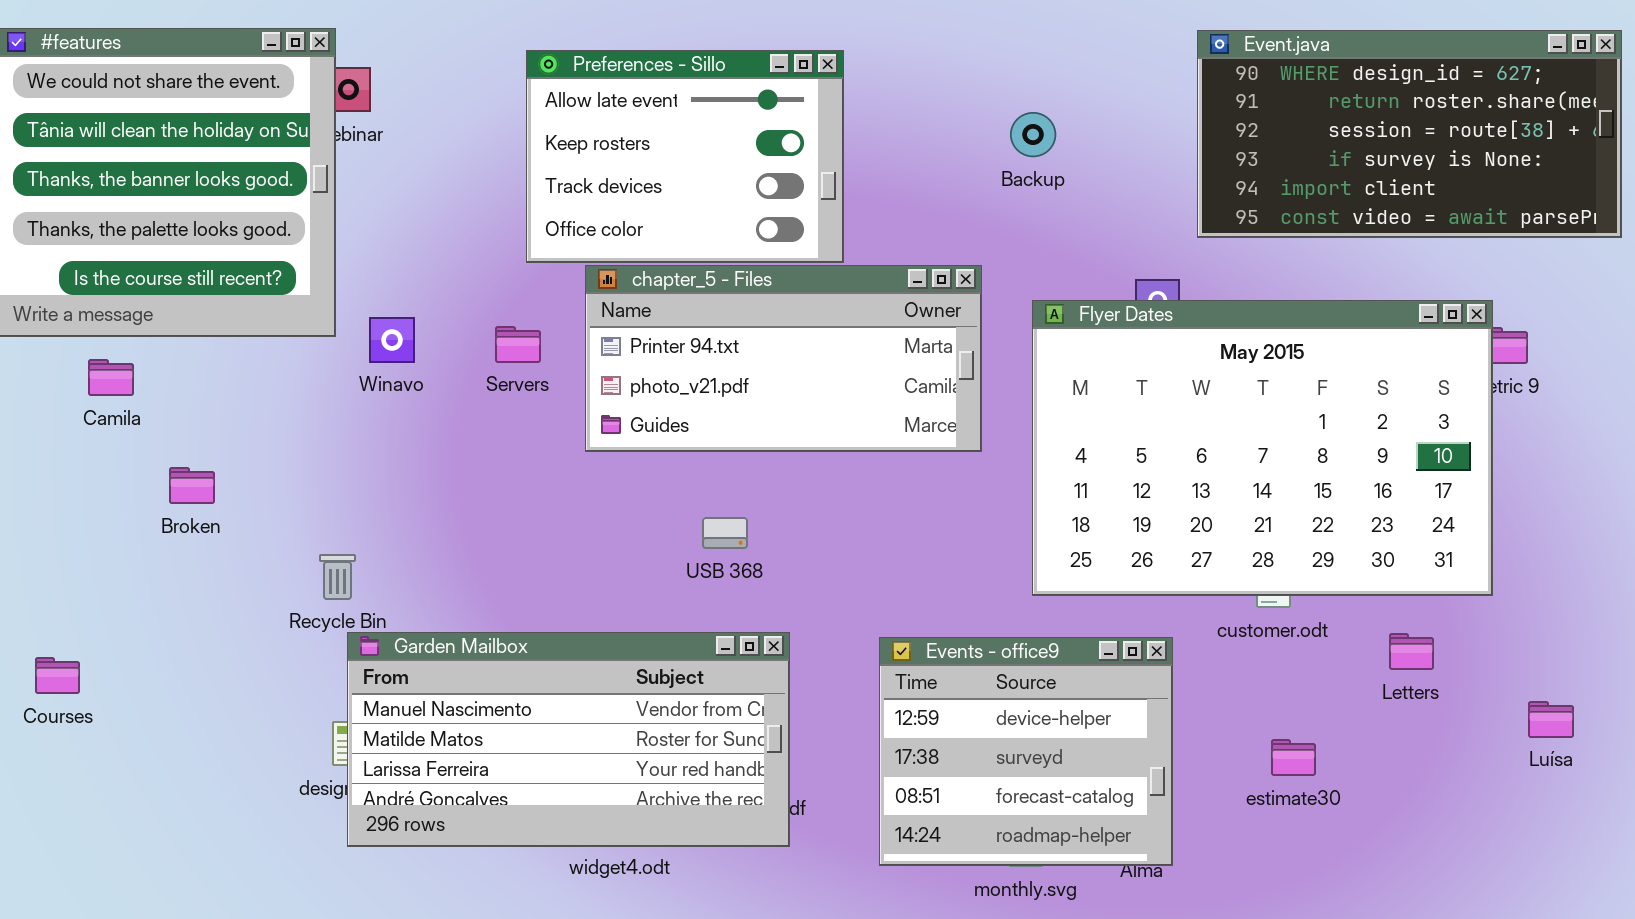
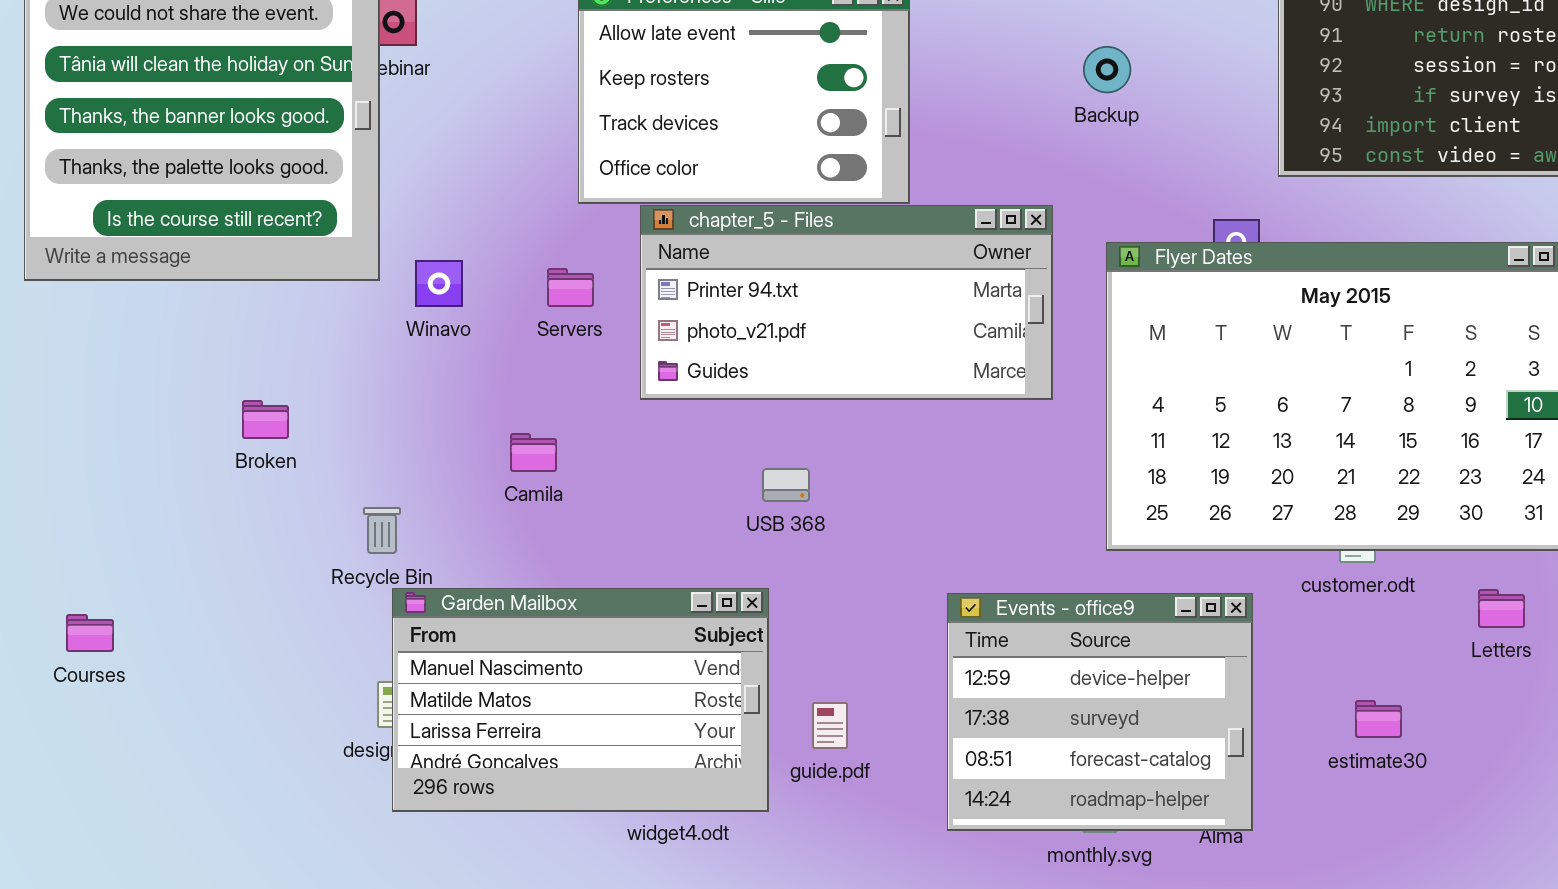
Camila: [88,359,134,396] -> [510,433,557,472], moved
Broken: [169,467,215,504] -> [242,400,289,439], moved
Garden Mailbox: [347,632,790,847] -> [392,588,769,812], resized

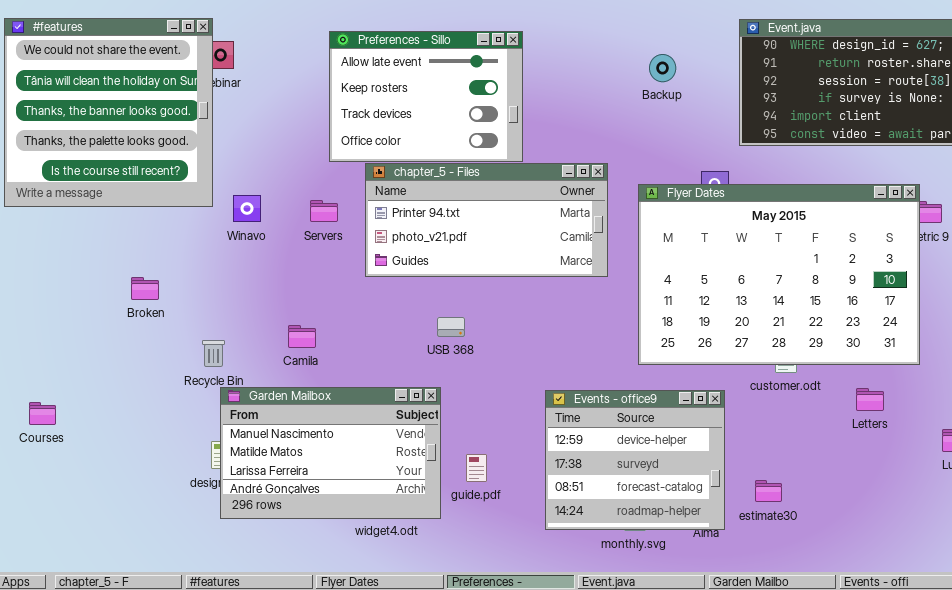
Backup: [1083,46,1131,93] -> [649,54,676,82], moved
Camila: [510,433,557,472] -> [288,325,316,348], moved
estimate30: [1355,700,1402,738] -> [755,480,782,502], moved

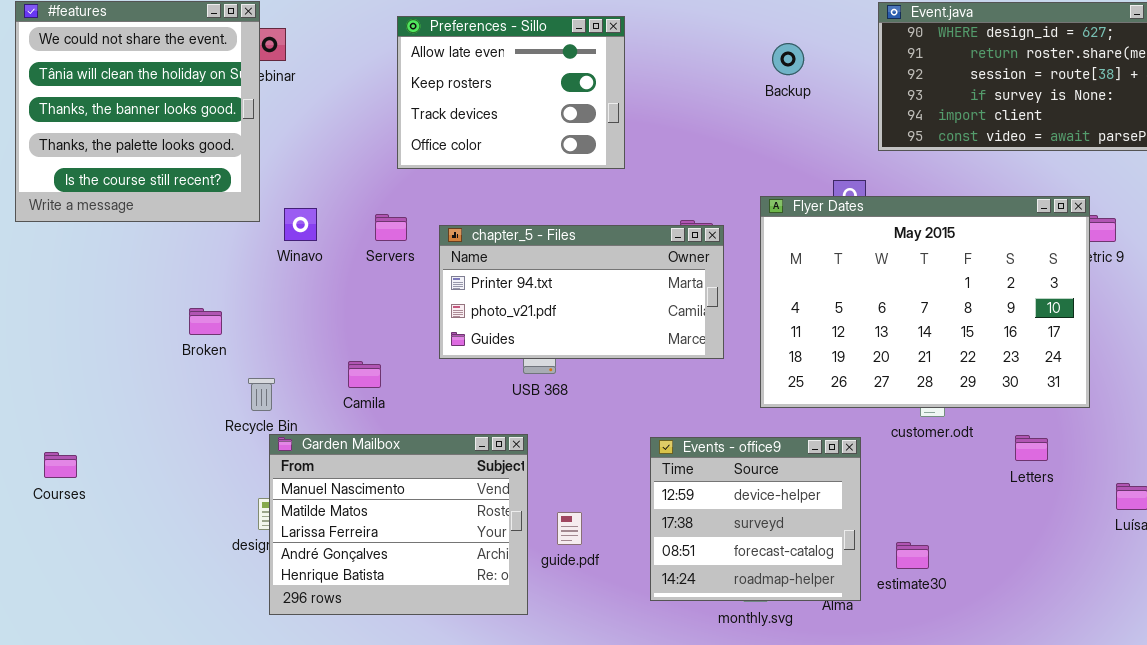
chapter_5 - Files: [365,163,608,277] -> [439,225,724,359], moved
Broken: [131,277,159,300] -> [189,308,222,335], moved
Garden Mailbox: [220,387,441,519] -> [269,434,528,615], resized

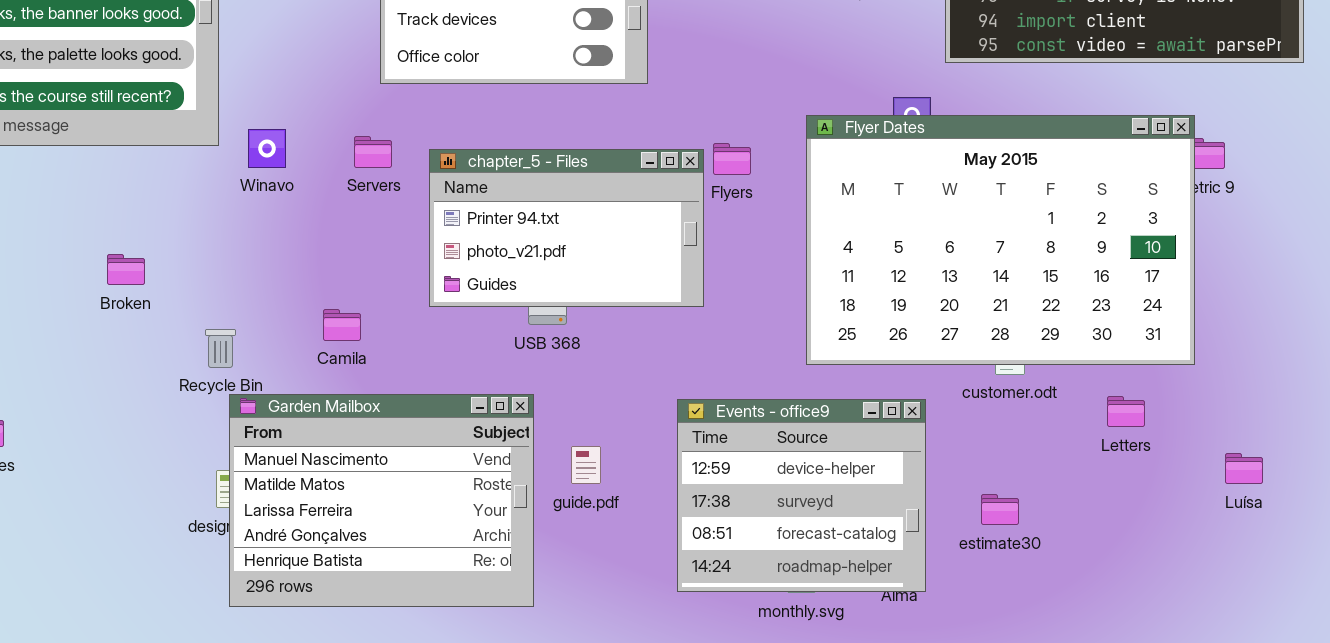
chapter_5 - Files: [439,225,724,359] -> [429,149,704,307], resized
Broken: [189,308,222,335] -> [107,254,145,285], moved
guide.pdf: [557,512,582,545] -> [571,446,601,484], moved
estimate30: [896,542,929,569] -> [981,494,1019,525], moved

